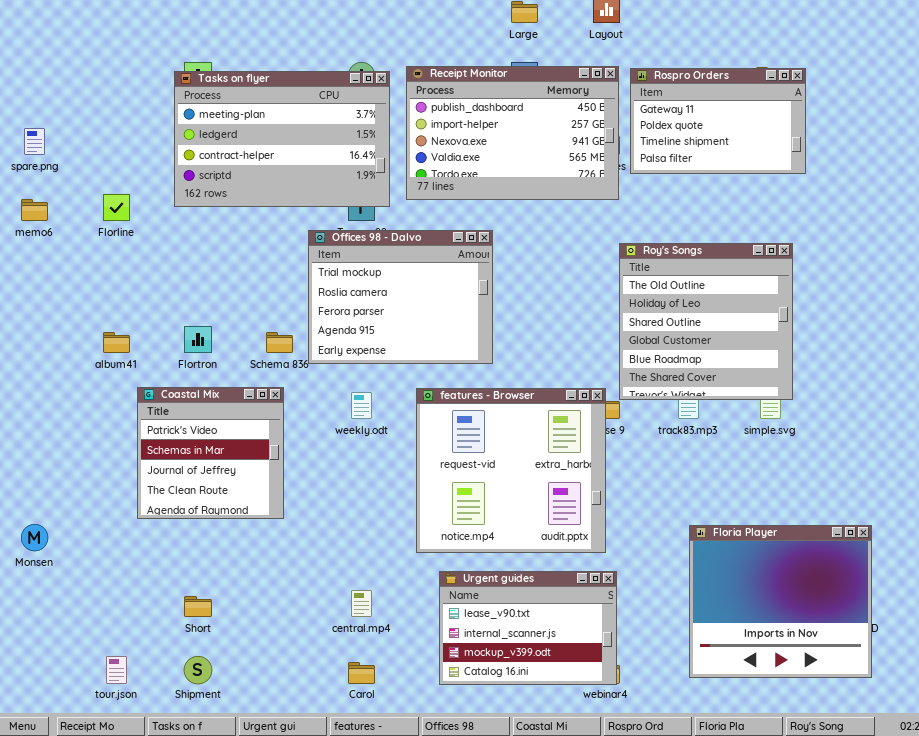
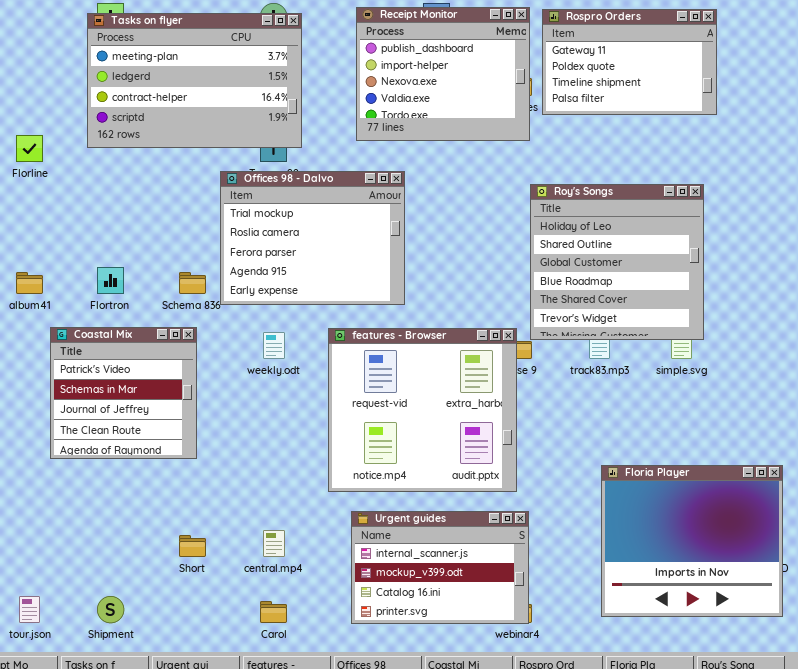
Receipt Monitor: [406,66,619,200] -> [356,7,530,141], resized
Roy's Songs: [619,243,793,400] -> [530,184,704,340], scrolled down 1 row
Urgent guides: [439,571,617,685] -> [351,511,529,624], scrolled down 1 row
Short: [184,596,212,617] -> [179,535,206,557], moved

